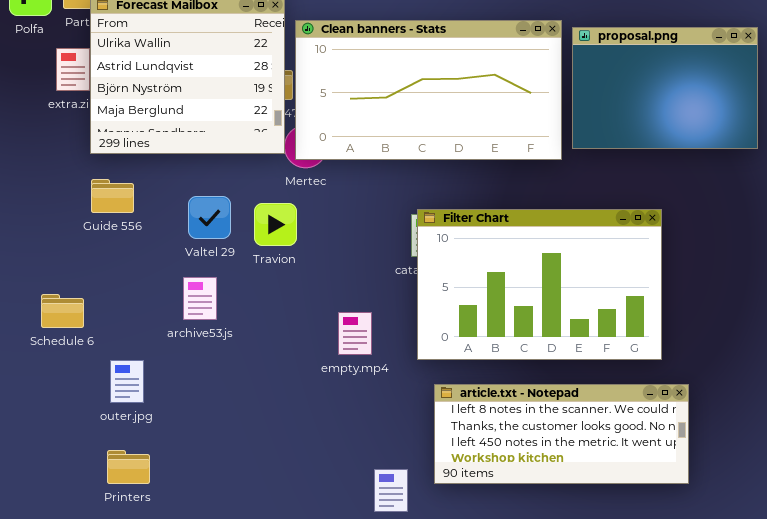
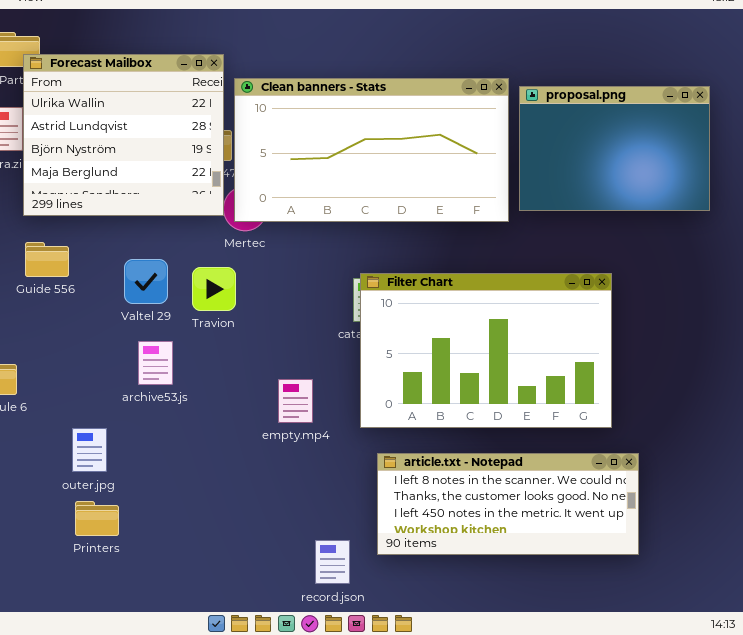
archive53.js: [183,277,217,320] -> [138,341,173,385], moved
outer.jpg: [110,360,144,403] -> [72,428,107,472], moved
Printers: [107,450,150,484] -> [75,501,119,536], moved

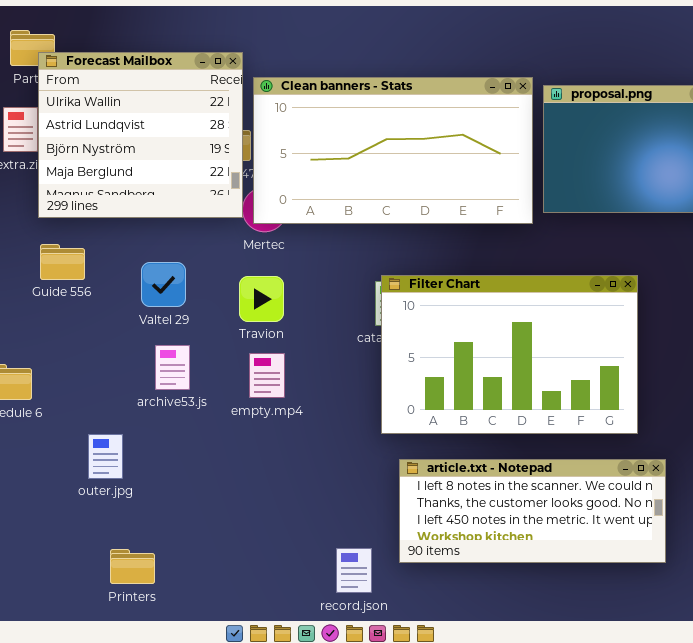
Travion: [192,267,236,311] -> [239,276,284,322], moved
empty.mp4: [278,379,313,423] -> [249,353,285,398], moved
Printers: [75,501,119,536] -> [110,549,155,584], moved

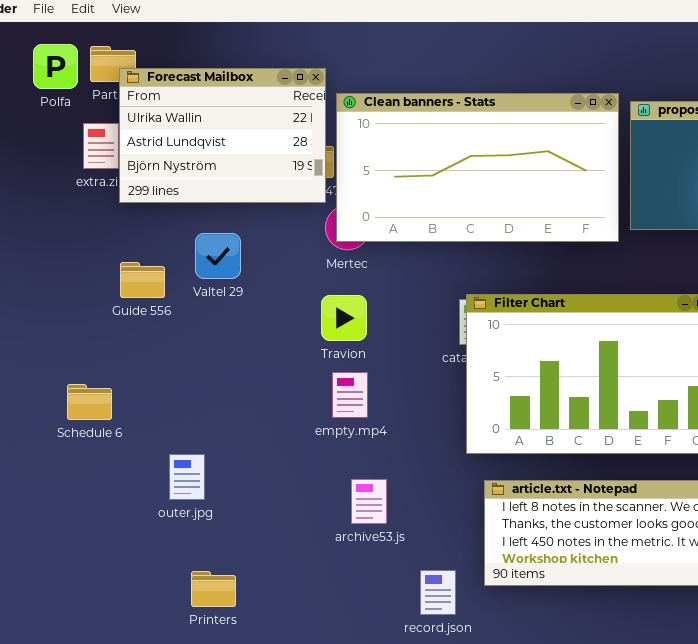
Forecast Mailbox: [38,52,243,218] -> [119,68,326,203], resized
Valtel 29: [141,262,186,307] -> [195,233,241,279], moved
archive53.js: [155,345,190,390] -> [351,479,387,524], moved

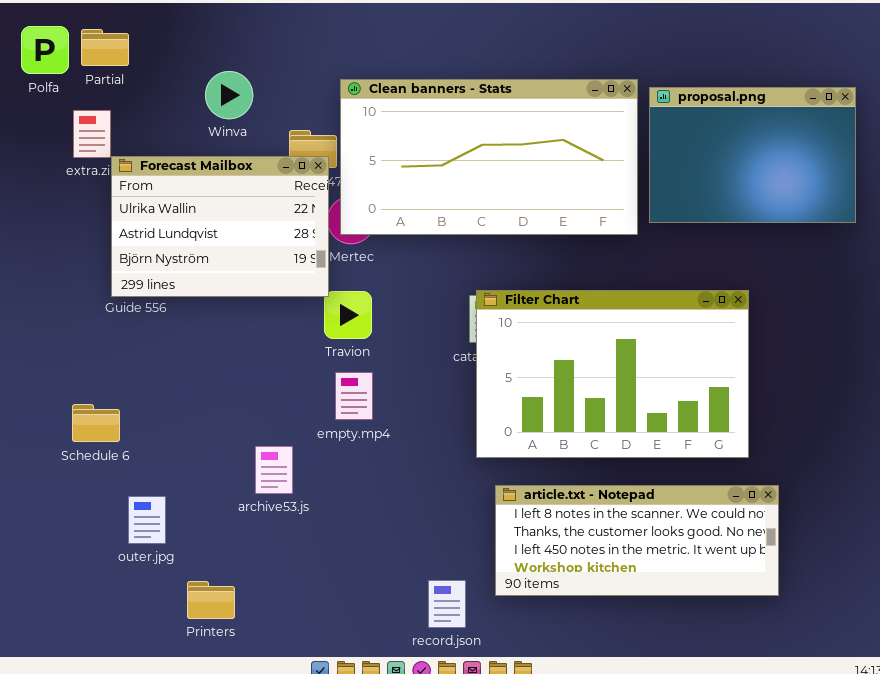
Forecast Mailbox: [119,68,326,203] -> [111,156,329,297], moved
Schedule 6: [67,384,112,420] -> [72,404,120,442], moved
outer.jpg: [169,454,205,500] -> [128,496,166,544], moved
archive53.js: [351,479,387,524] -> [255,446,293,494], moved

